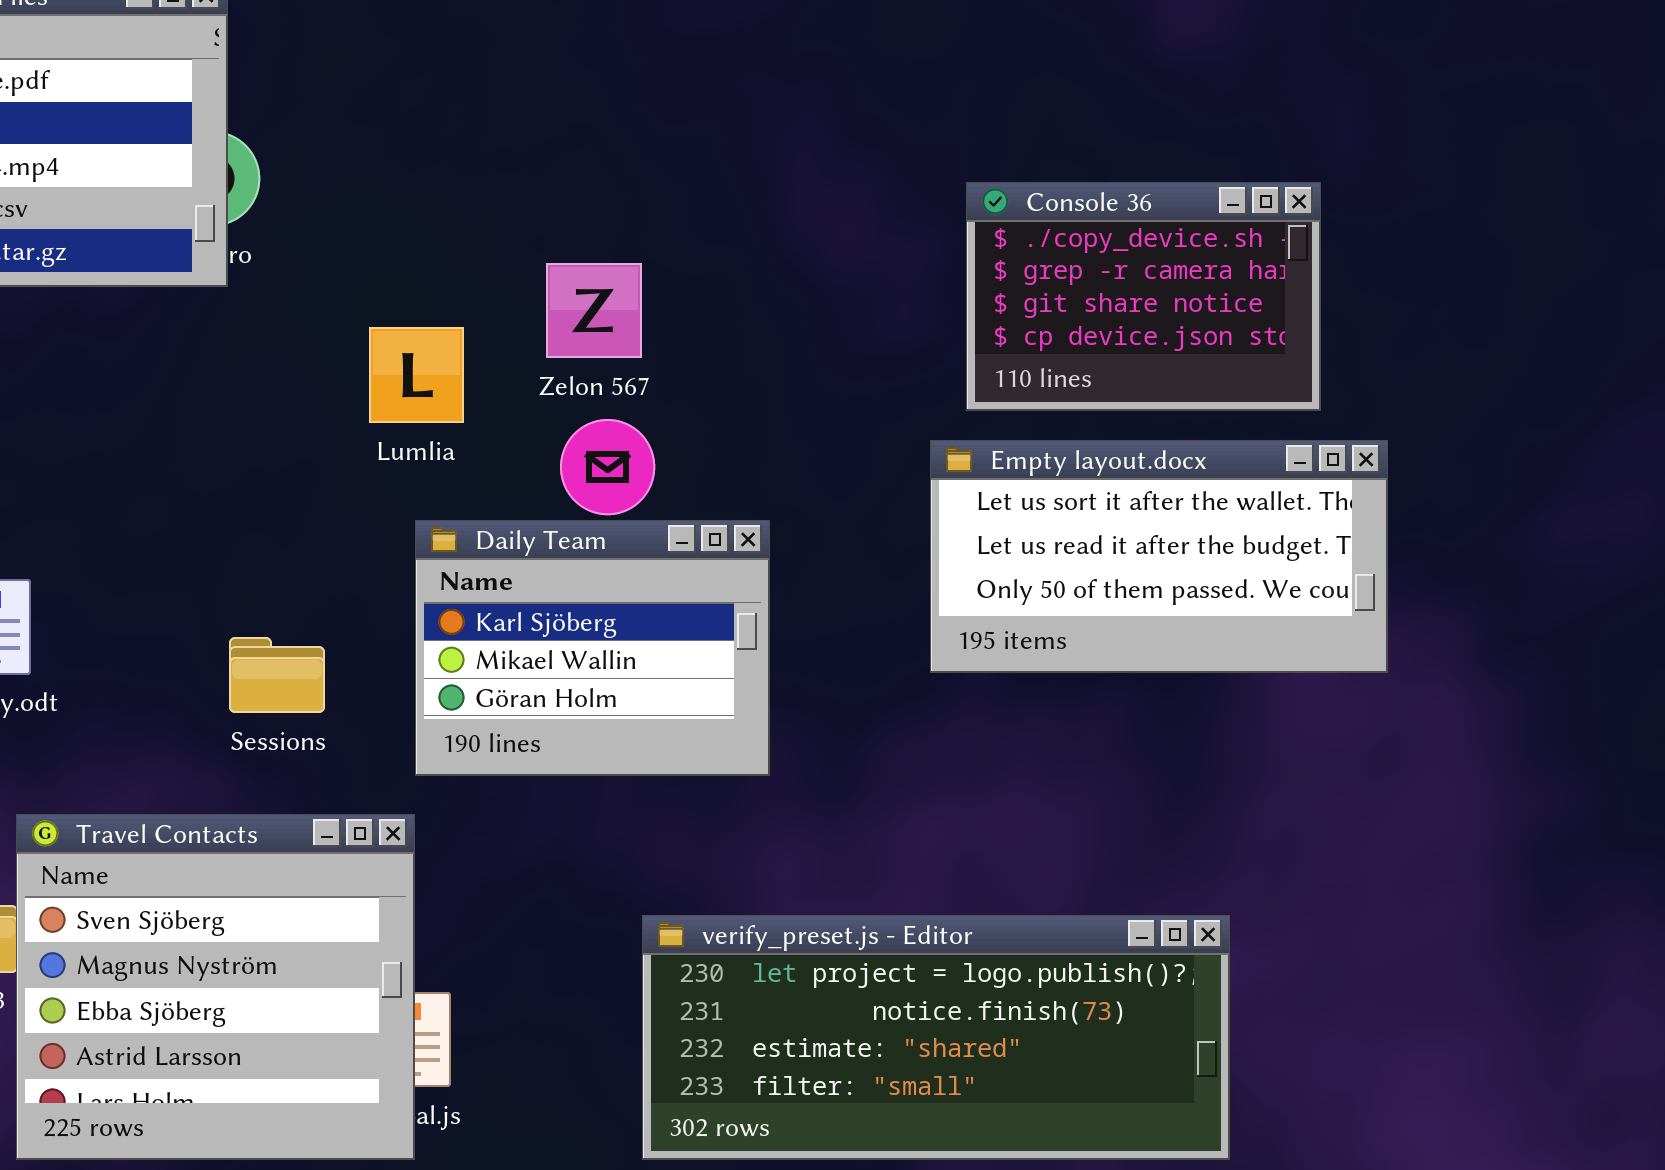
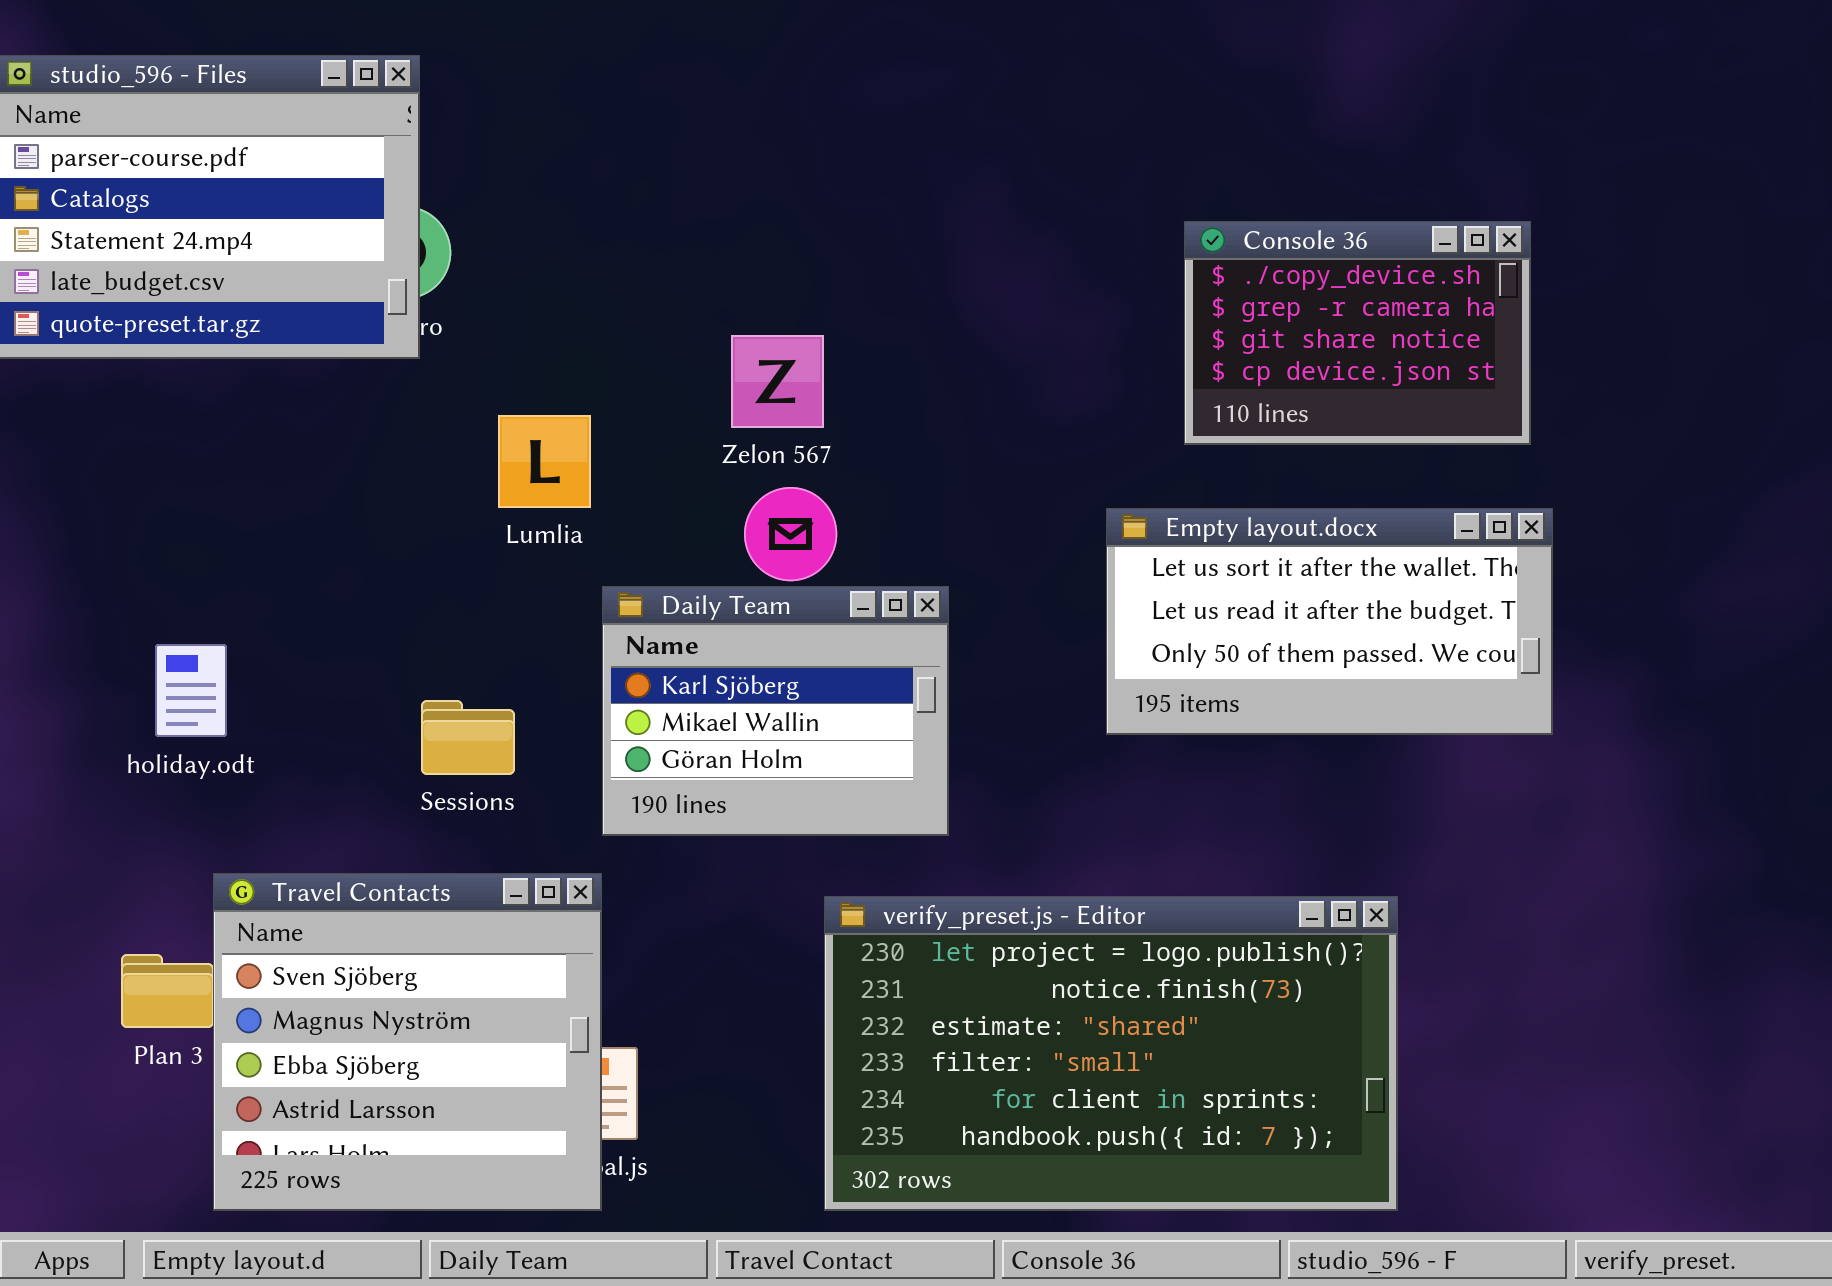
Console 36: [966,182,1321,411] -> [1184,221,1531,445], moved
Lumlia: [369,327,464,423] -> [498,415,591,508], moved
verify_preset.js - Editor: [642,915,1230,1160] -> [824,896,1398,1211], resized

